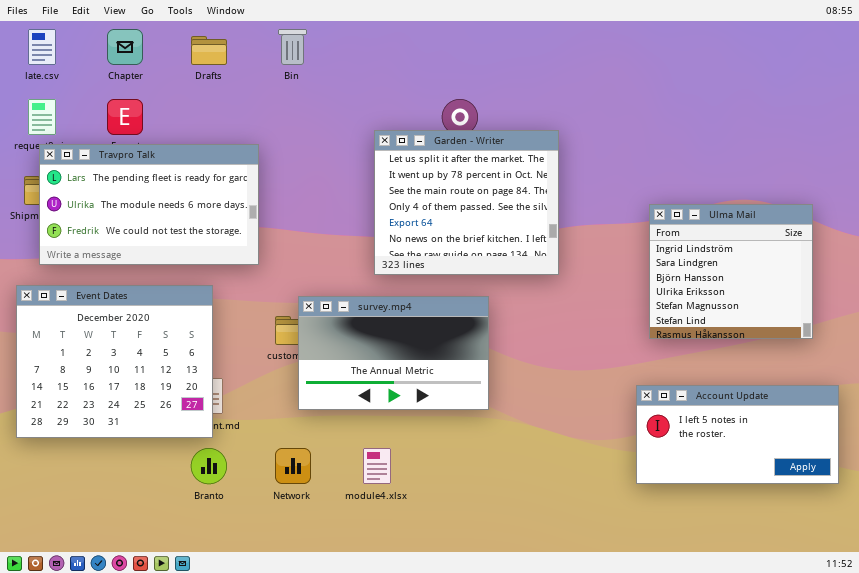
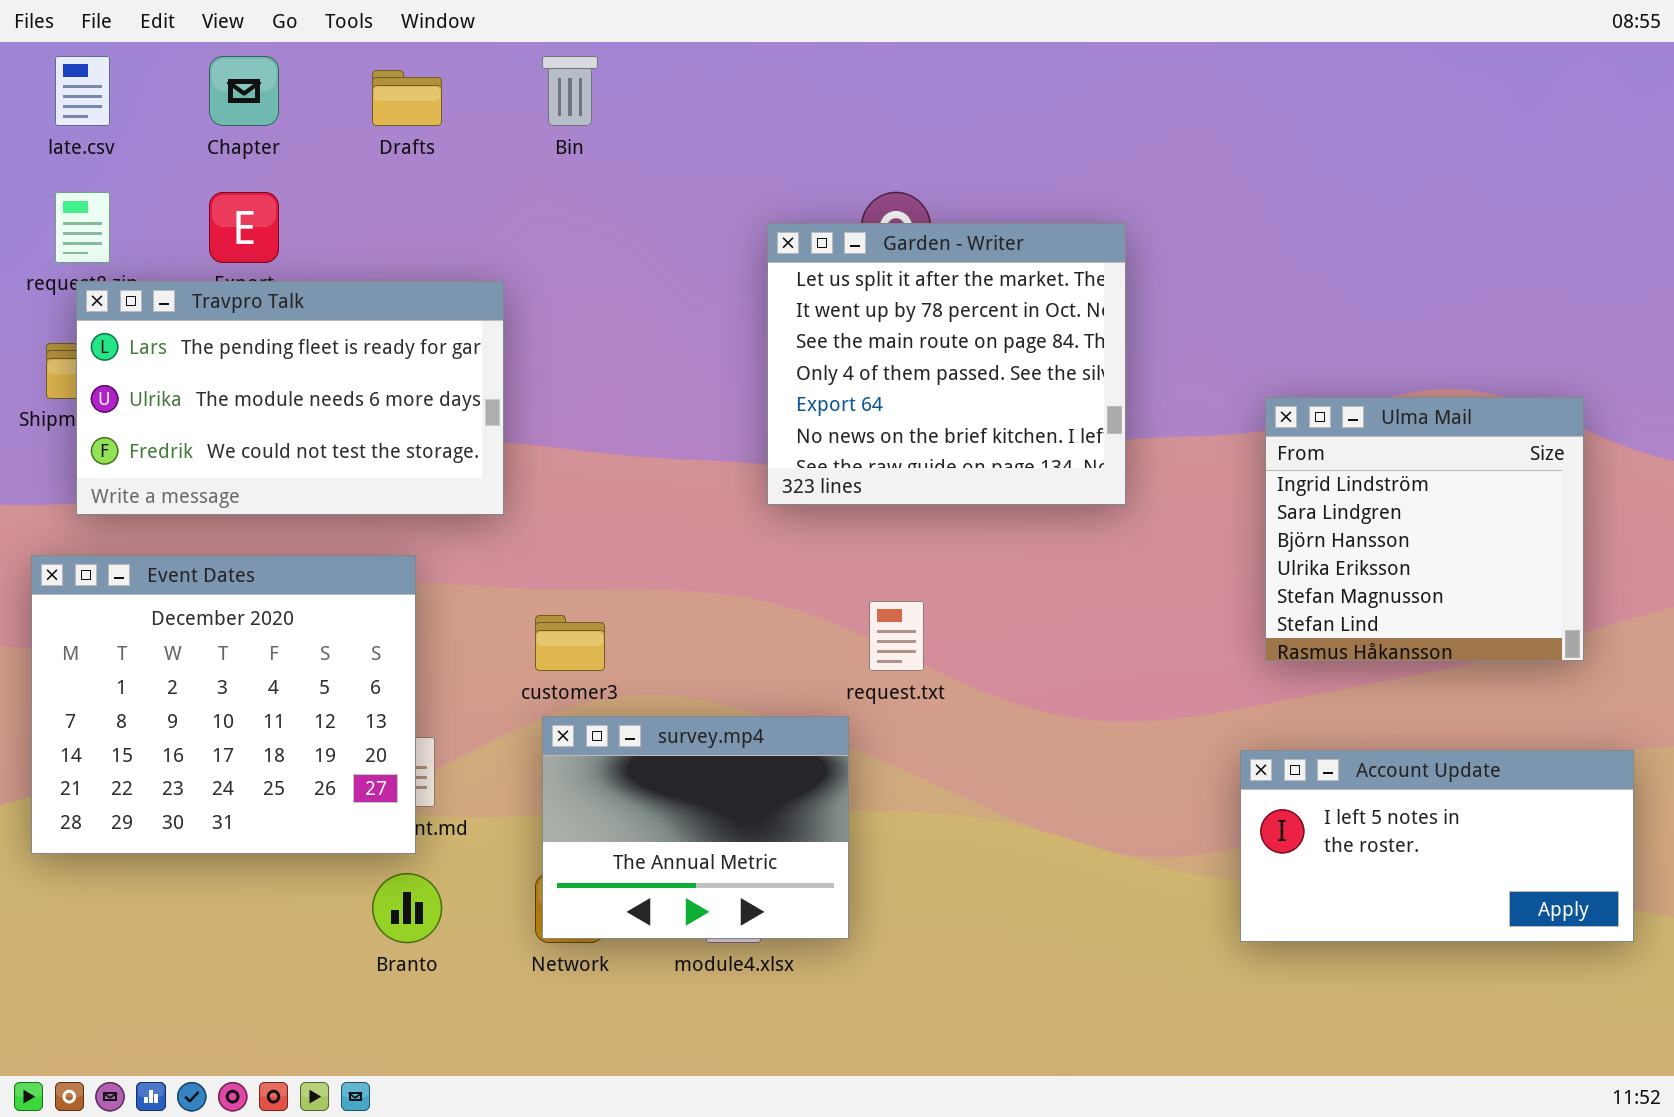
Garden - Writer: [374,130,559,275] -> [767,223,1126,505], moved
survey.mp4: [298,296,489,410] -> [542,716,849,939], moved, resized

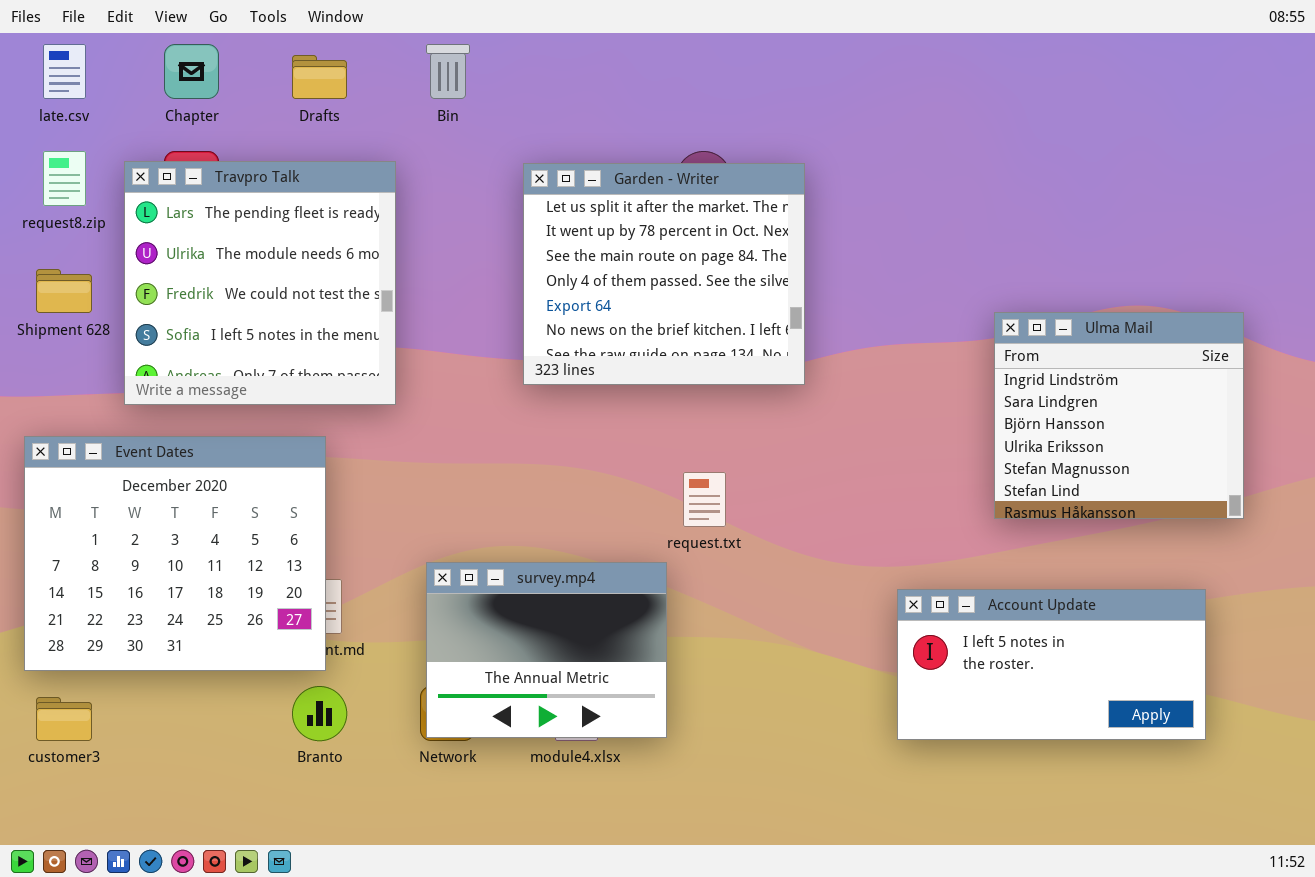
Garden - Writer: [767,223,1126,505] -> [523,163,805,385], moved
Travpro Talk: [76,281,504,515] -> [124,161,396,405], resized
customer3: [535,615,605,671] -> [36,697,92,741], moved
Account Update: [1240,750,1634,942] -> [897,589,1206,740], moved

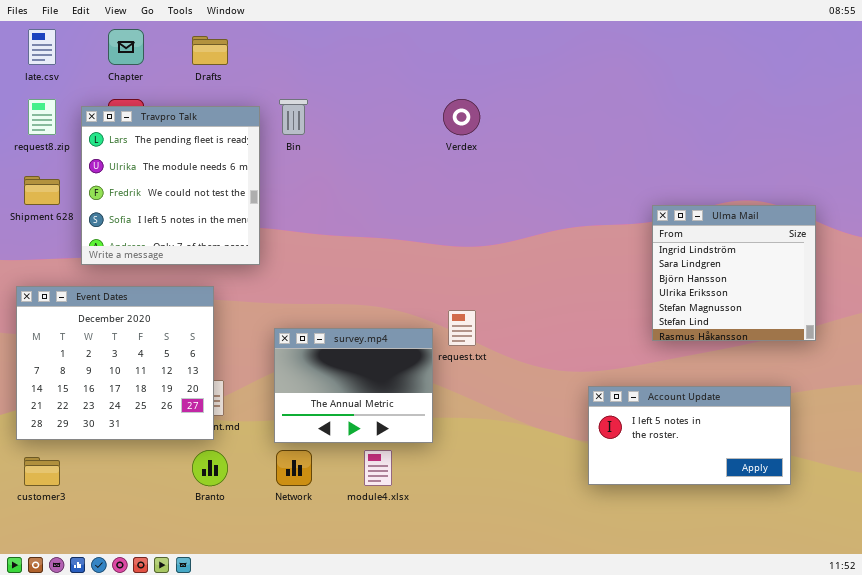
Bin: [426,44,470,99] -> [279,99,308,135], moved
Garden - Writer: [523,163,805,385] -> none, closed
survey.mp4: [426,562,667,738] -> [274,328,433,443], moved

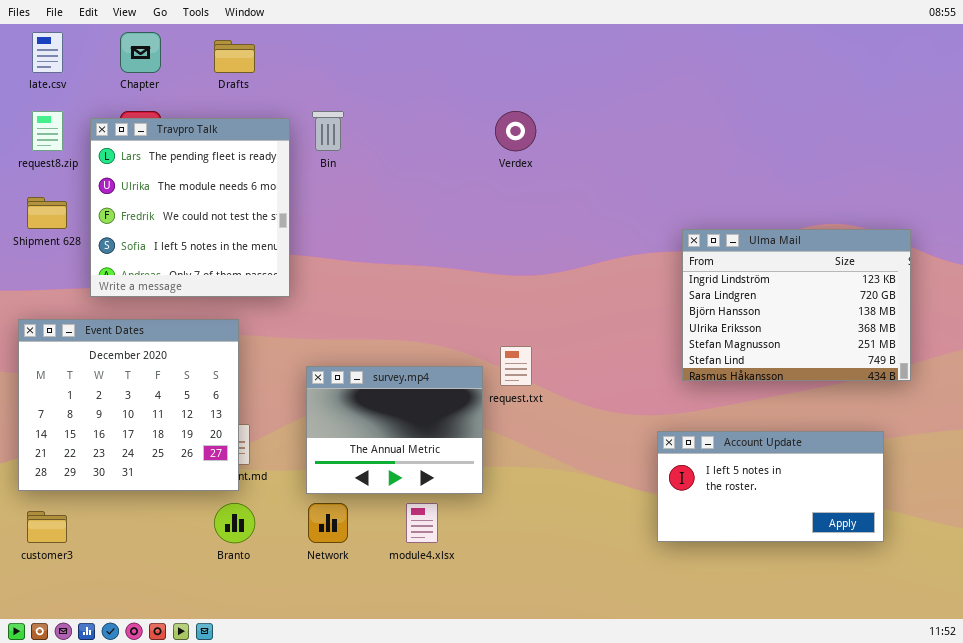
Ulma Mail: [652,205,816,341] -> [682,229,911,381], resized

